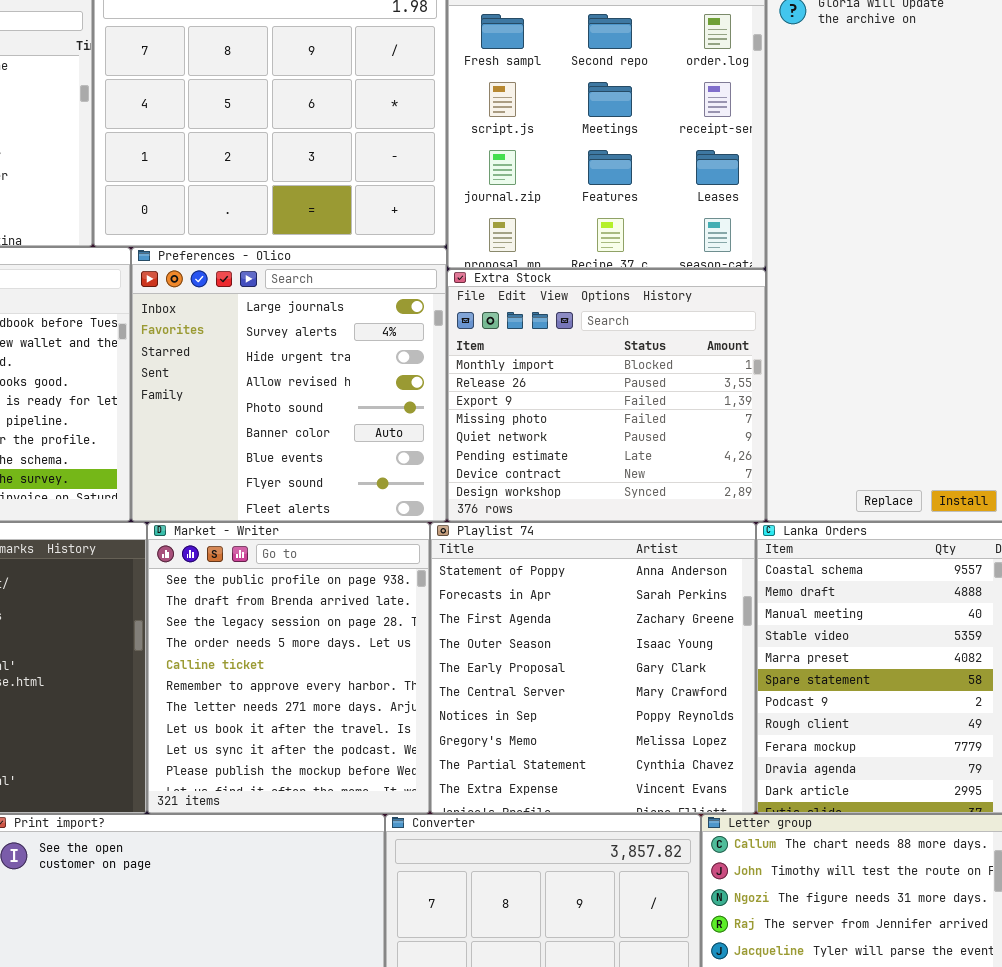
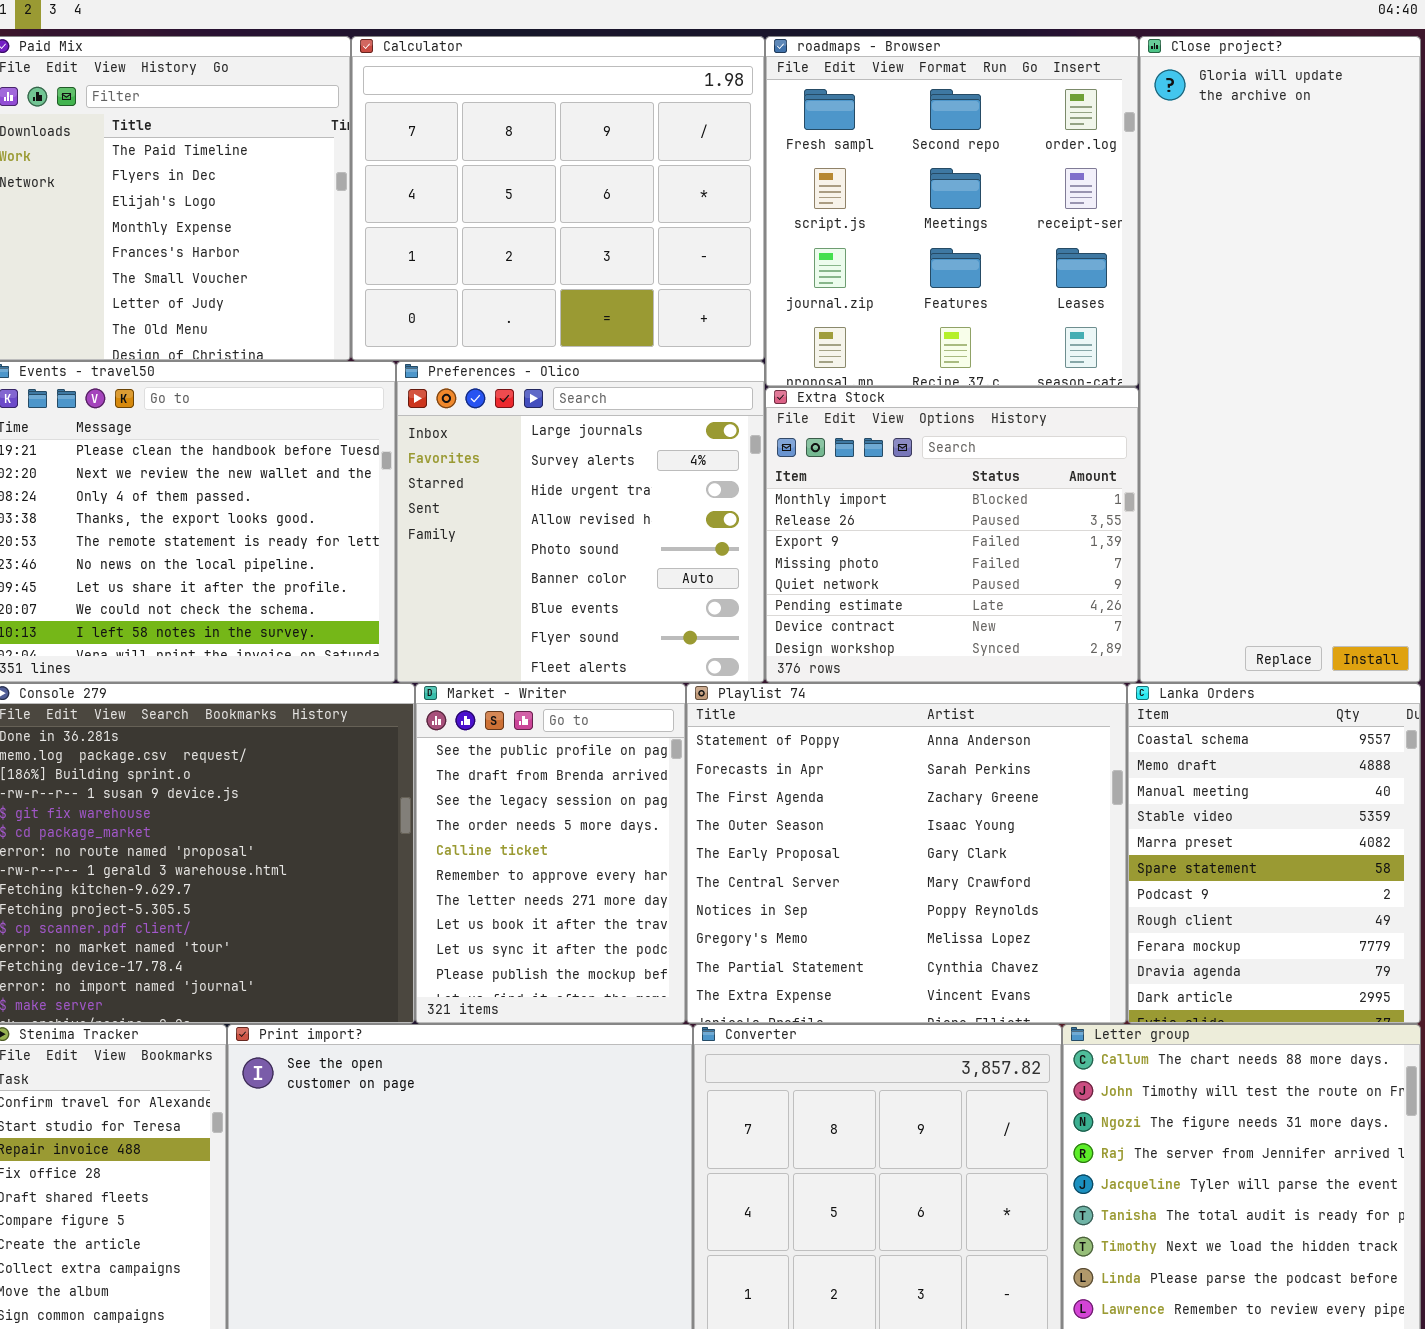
Market - Writer: [147,522,430,814] -> [415,683,686,1024], resized
Playlist 74: [430,522,756,814] -> [686,683,1127,1024], resized

